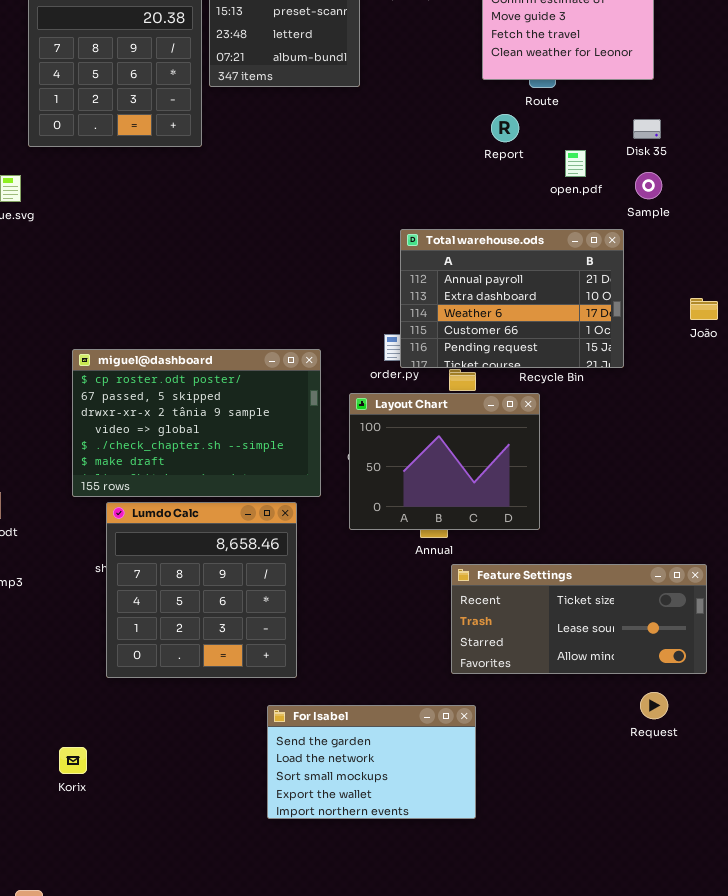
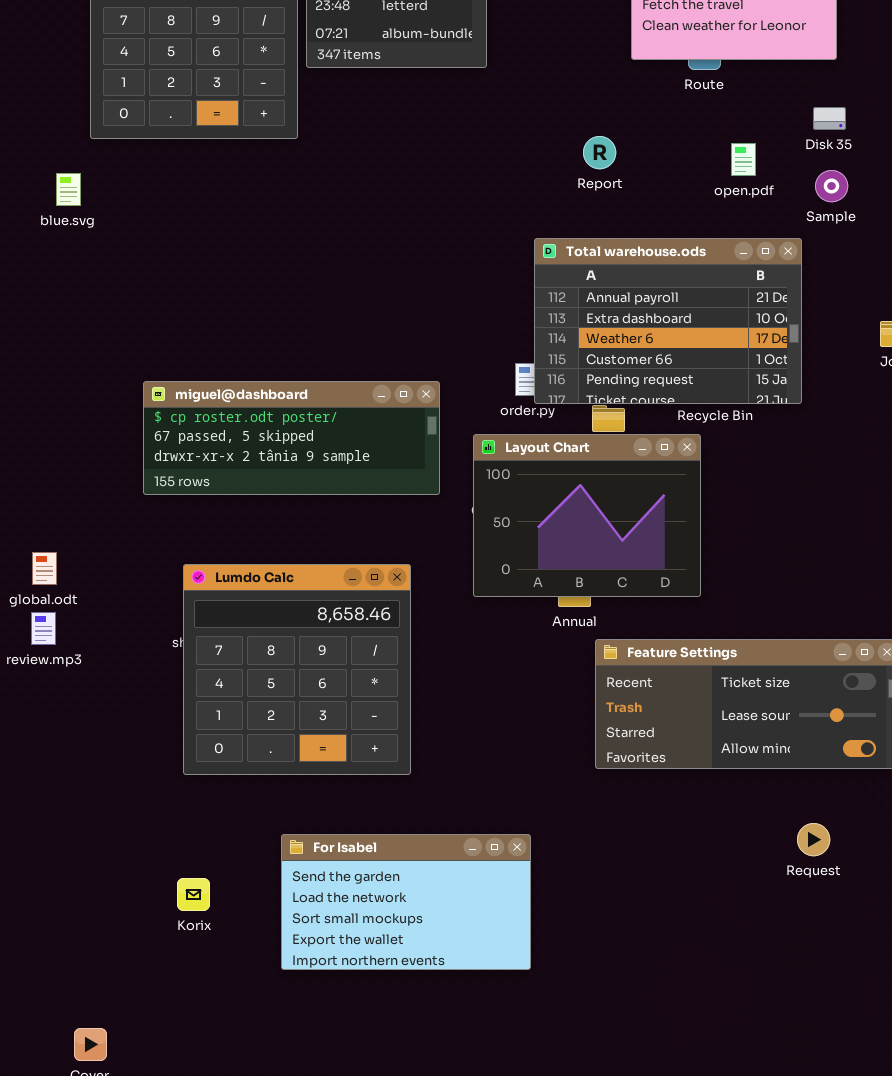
Report: [491,114,519,142] -> [583,136,616,169], moved
miguel@dashboard: [72,349,321,497] -> [143,381,440,495], resized
Request: [640,692,668,719] -> [797,823,830,856], moved
For Isabel: [267,705,476,819] -> [281,834,531,970], moved
Korix: [59,747,87,774] -> [177,878,210,911], moved

